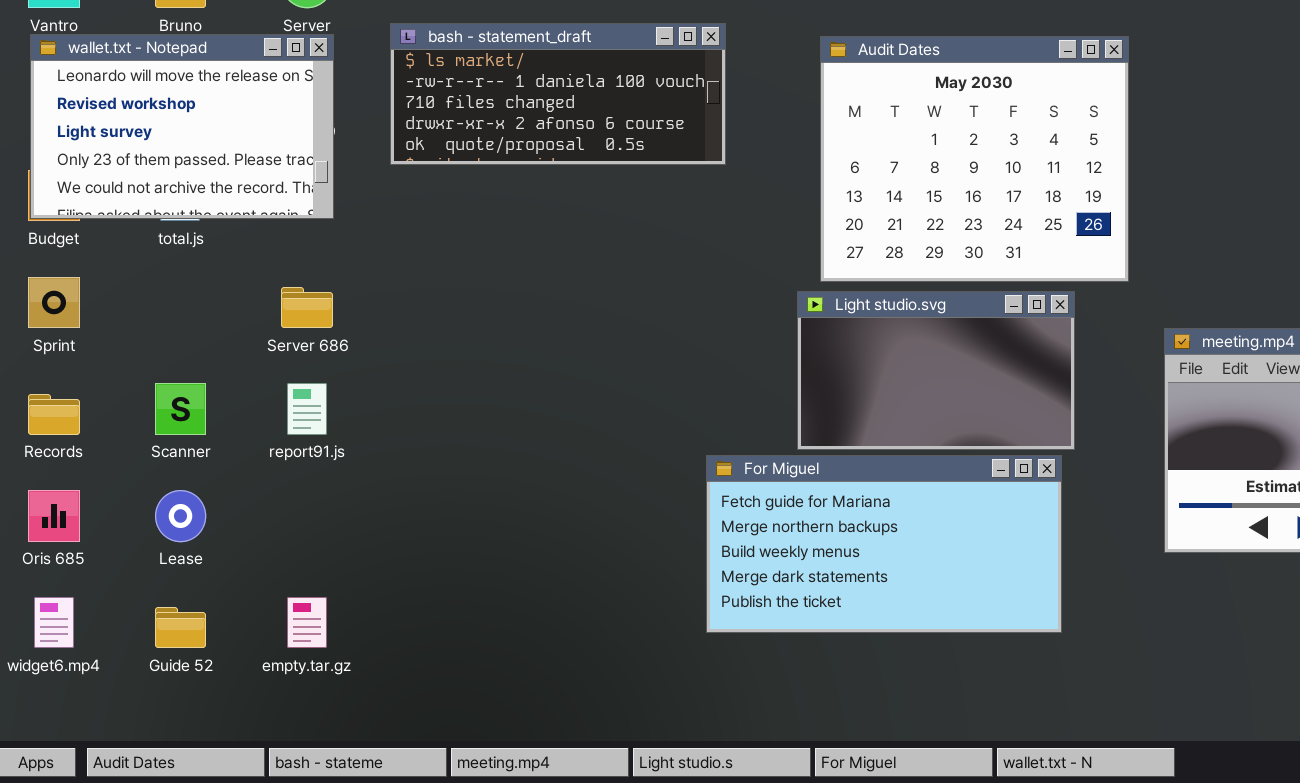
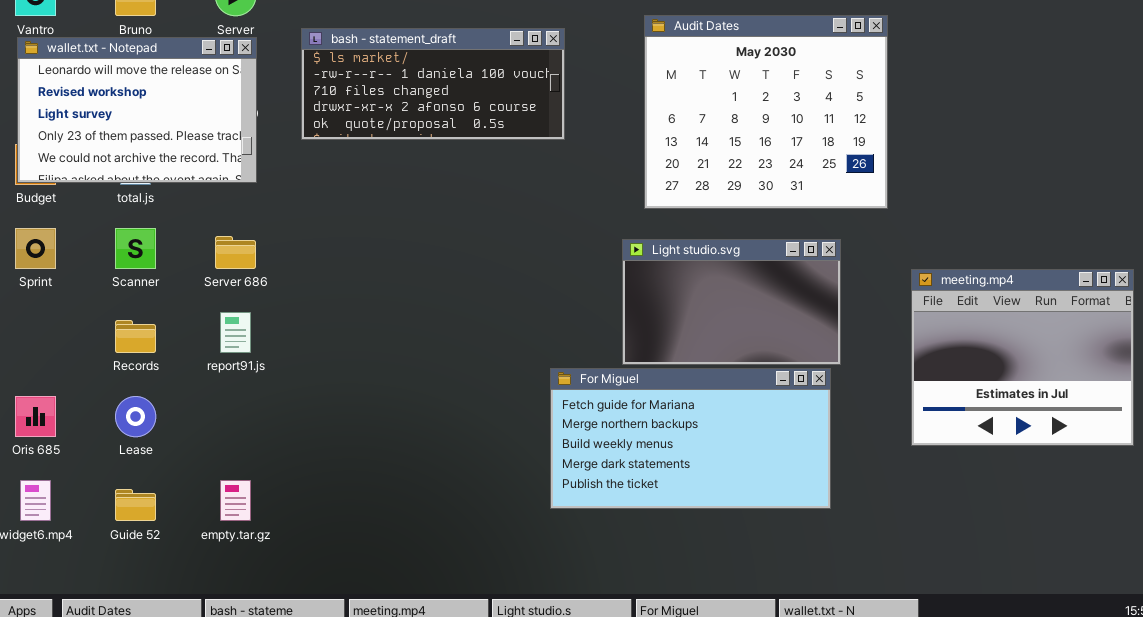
Audit Dates: [820,36,1129,282] -> [644,15,888,209], moved
Scanner: [155,383,206,435] -> [115,228,156,269], moved
Records: [28,394,80,435] -> [115,320,156,353], moved

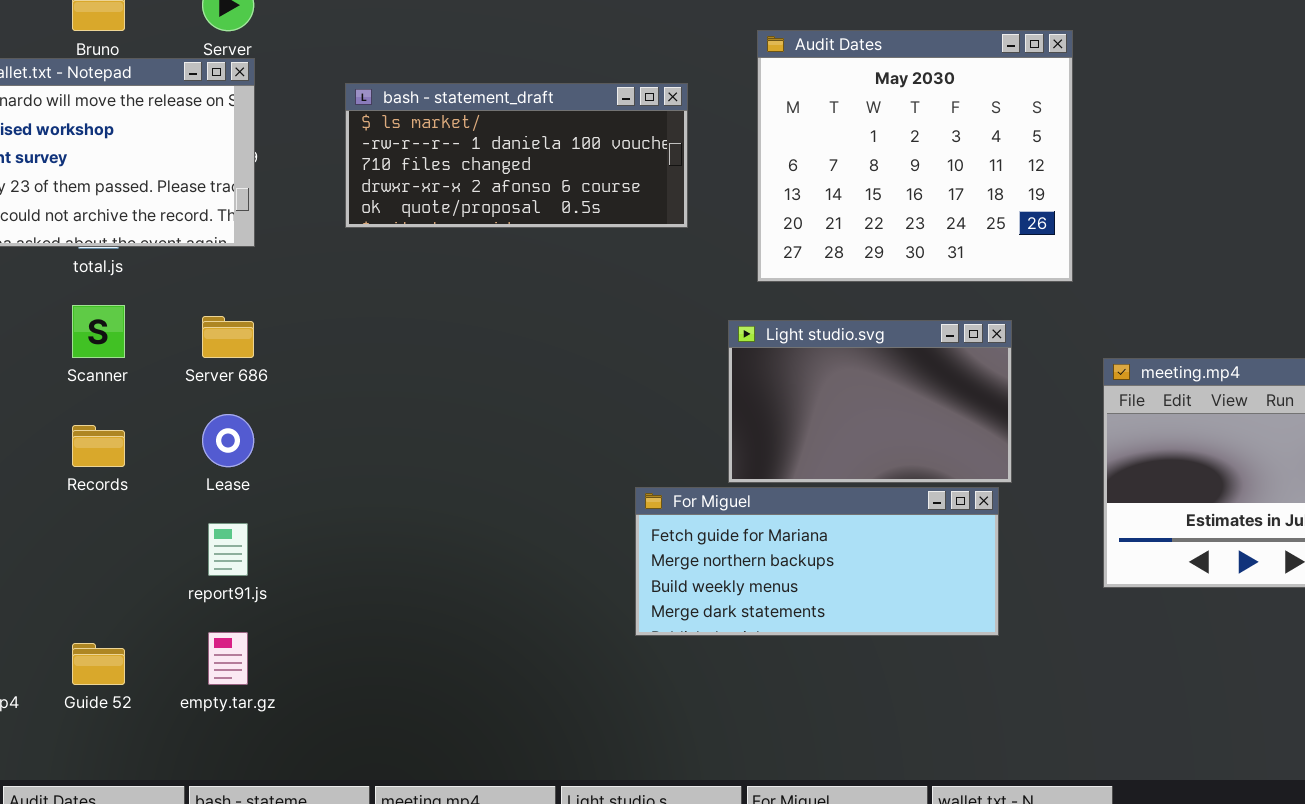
bash - statement_draft: [301,28,565,140] -> [345,83,688,228], moved
report91.js: [220,312,251,353] -> [208,523,248,576], moved
For Miguel: [550,368,831,509] -> [635,487,999,636], resized
Lease: [115,396,156,437] -> [202,414,254,467], moved

